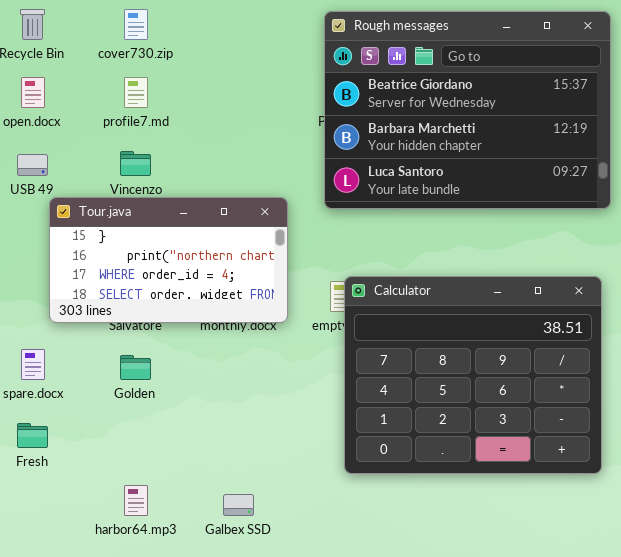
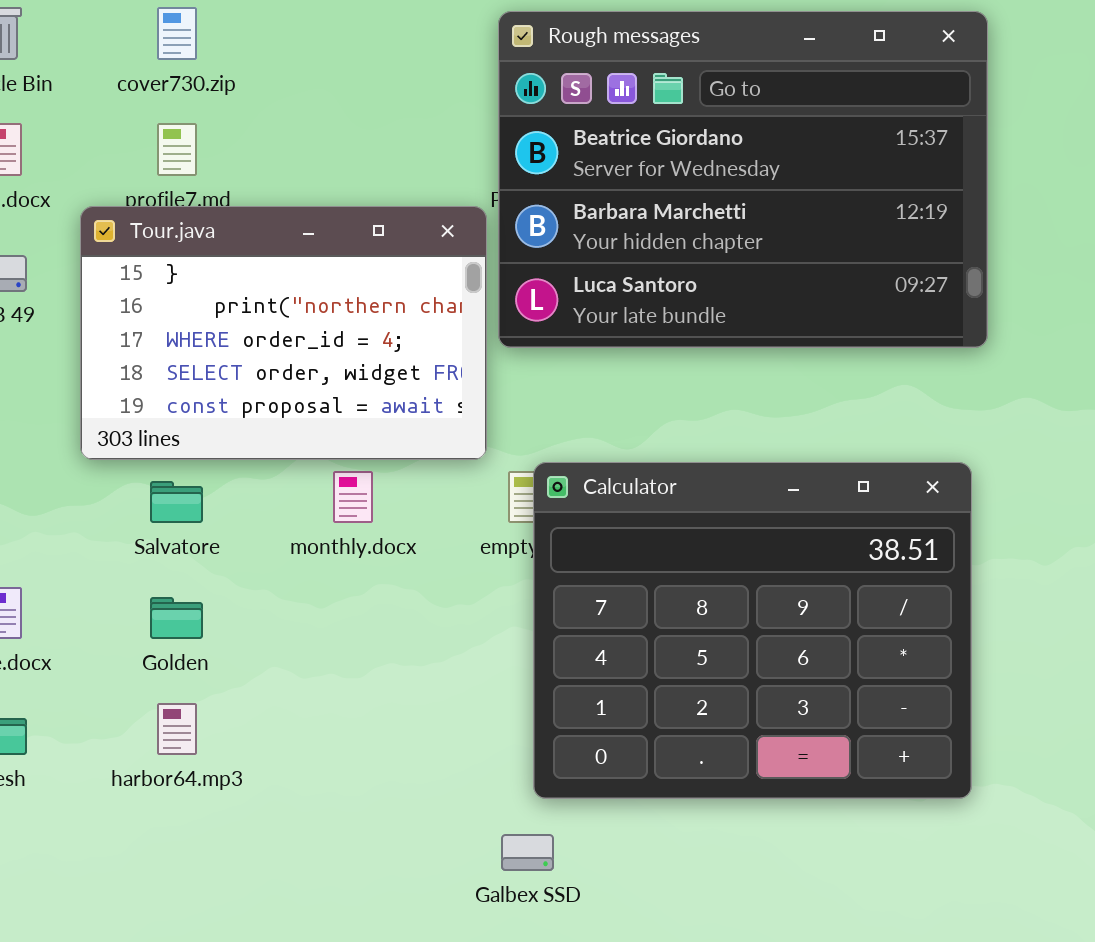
Tour.java: [49,197,288,323] -> [80,206,487,460], moved, resized
harbor64.mp3: [124,485,148,516] -> [157,703,197,755], moved
Galbex SSD: [223,494,254,516] -> [501,834,554,871], moved

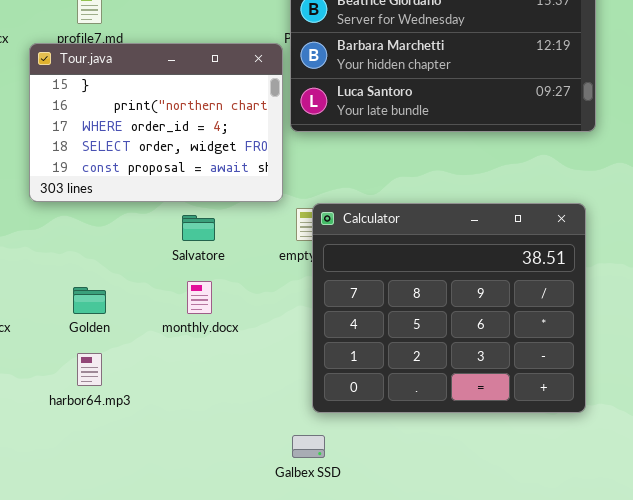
monthly.docx: [333,471,373,523] -> [187,281,212,314], moved
Salvatore: [150,481,203,523] -> [182,215,215,241], moved

